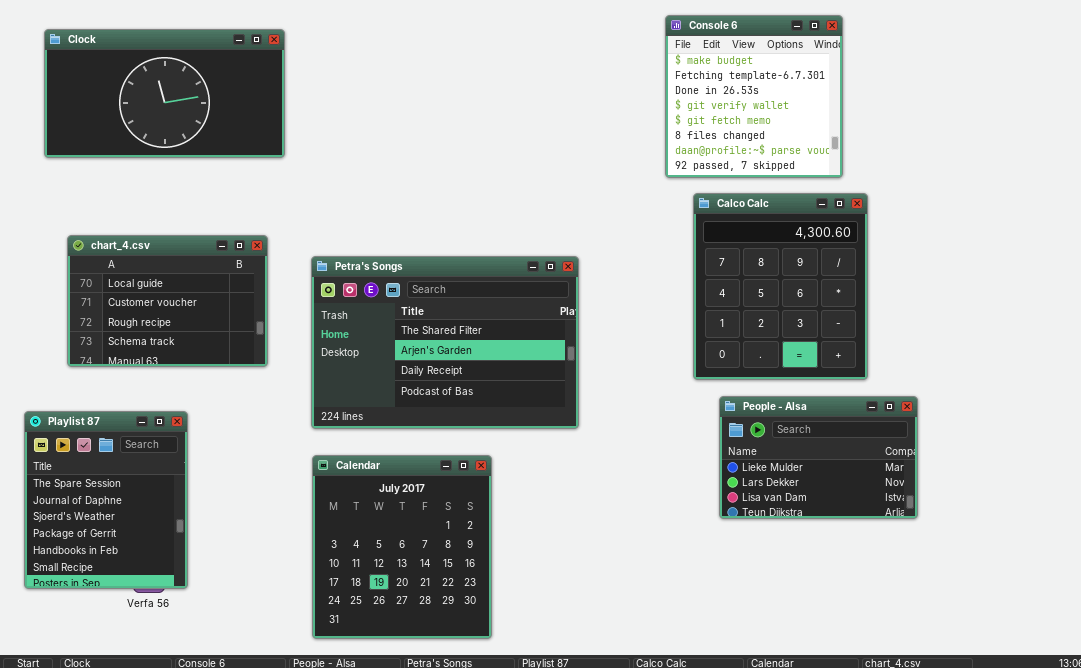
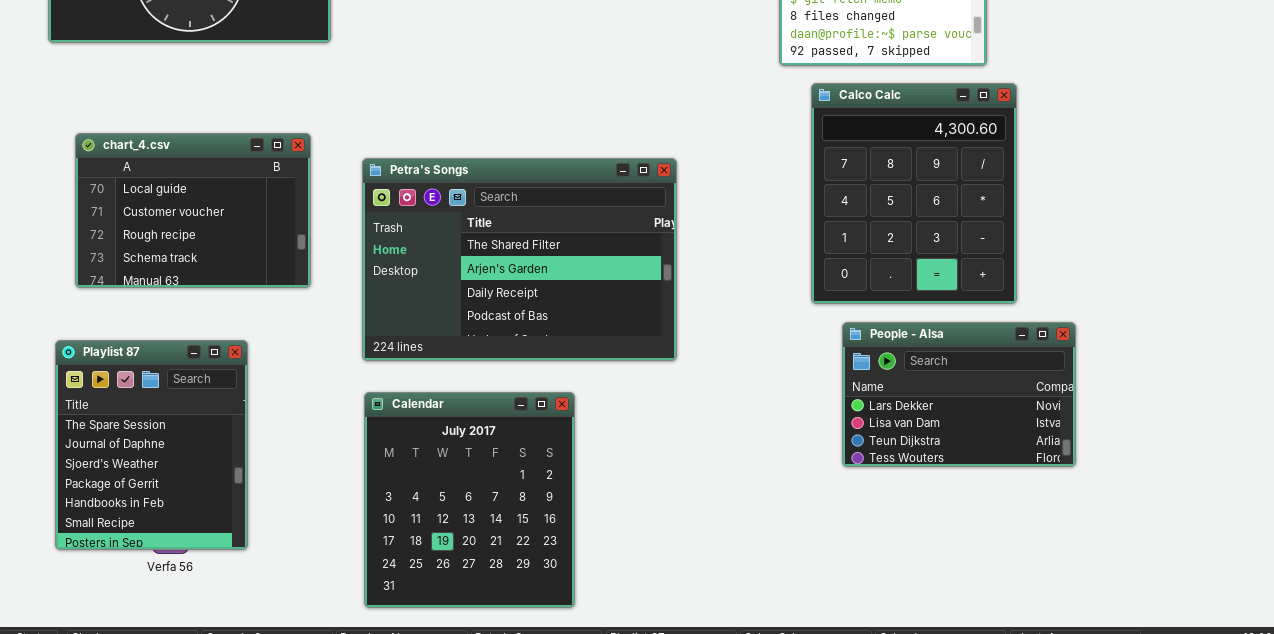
People - Alsa: [719,396,918,519] -> [842,322,1076,467], scrolled down 1 row
Playlist 87: [24,411,188,589] -> [55,340,248,550], moved

